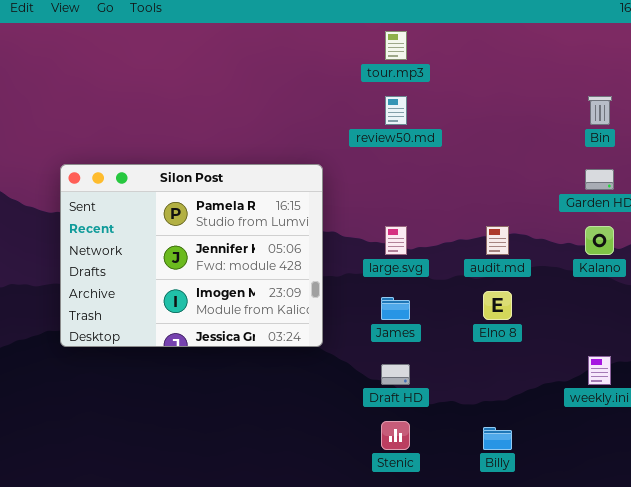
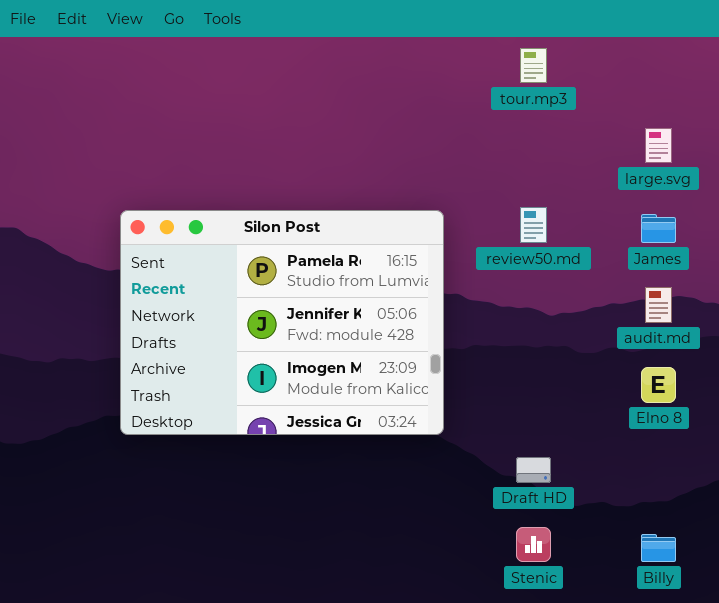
review50.md: [385,96,407,125] -> [520,207,547,243], moved
large.svg: [385,226,407,255] -> [645,128,672,163], moved
James: [381,297,410,320] -> [641,214,676,243], moved

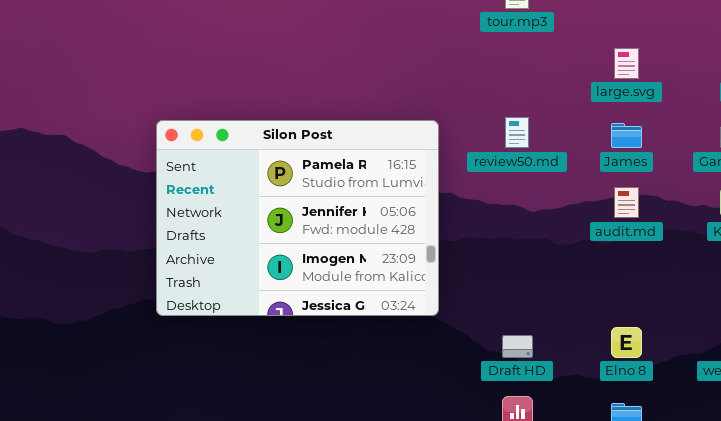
Elno 8: [641,367,676,403] -> [611,327,642,358], moved

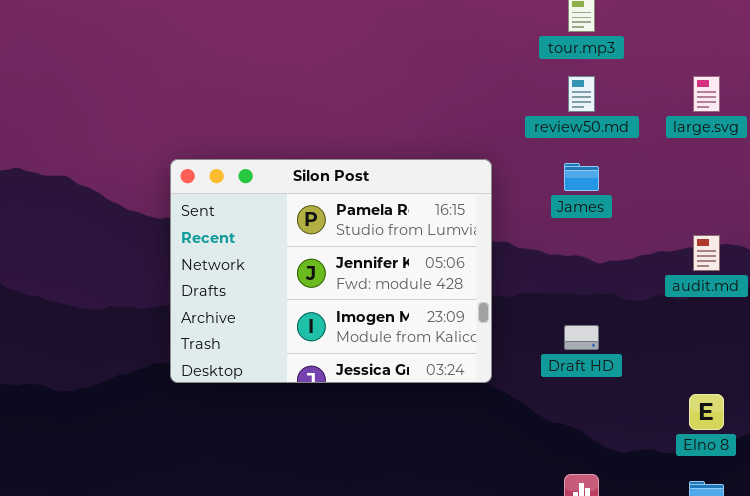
review50.md: [505,117,529,148] -> [568,76,595,112], moved
James: [611,123,642,148] -> [564,163,599,191], moved
Draft HD: [502,335,533,358] -> [564,325,599,350], moved

